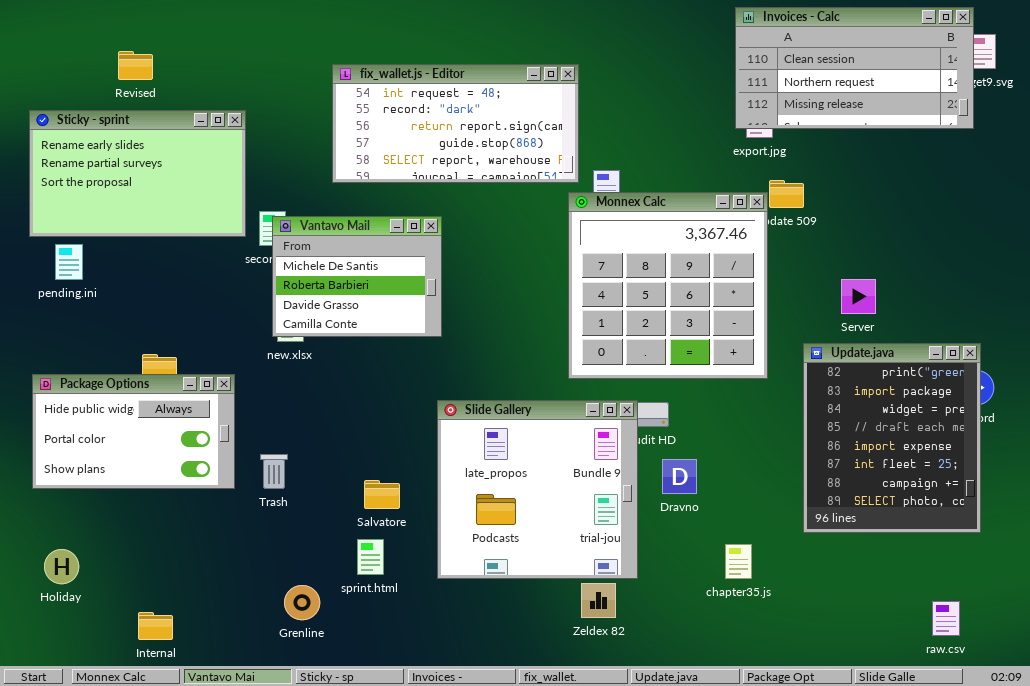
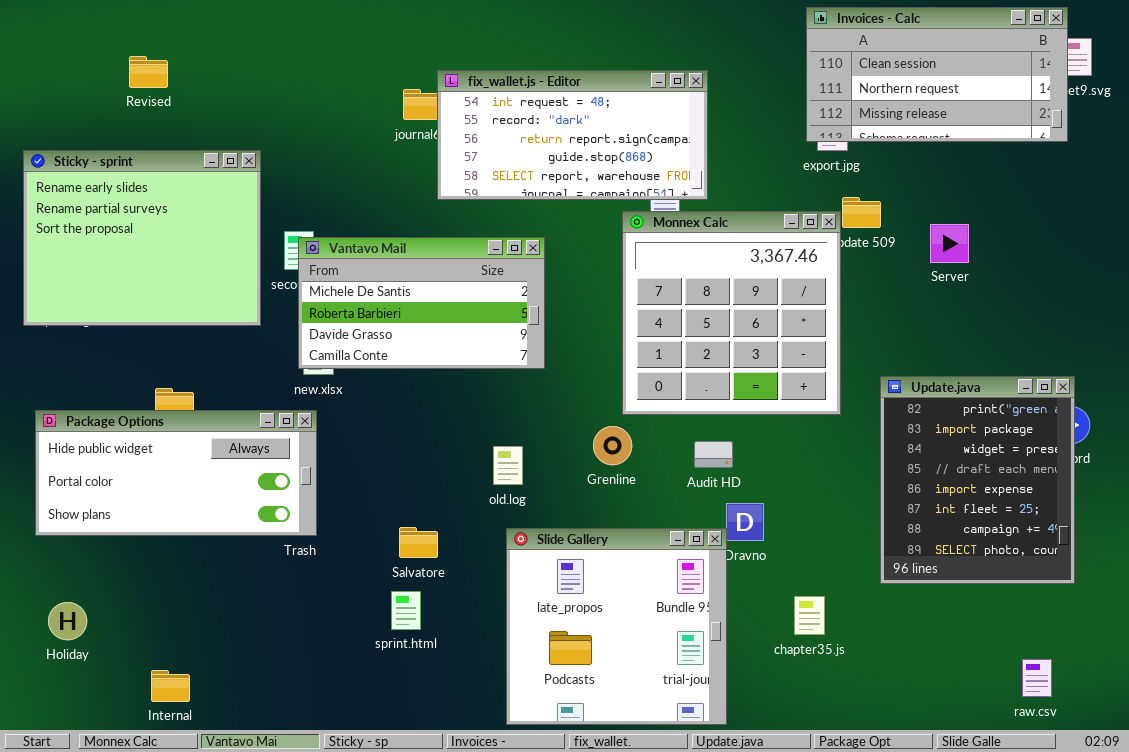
fix_wallet.js - Editor: [332,64,579,183] -> [437,70,708,200], moved
Sticky - sprint: [29,110,246,237] -> [23,150,261,326], moved, resized
Vantavo Mail: [272,216,442,337] -> [298,237,545,369], resized
Server: [841,279,876,314] -> [930,224,969,263], moved
Package Options: [32,374,235,489] -> [35,410,317,536], resized
Slide Gallery: [437,400,638,579] -> [506,528,727,725], moved
Grenline: [284,585,320,620] -> [593,426,632,465], moved

